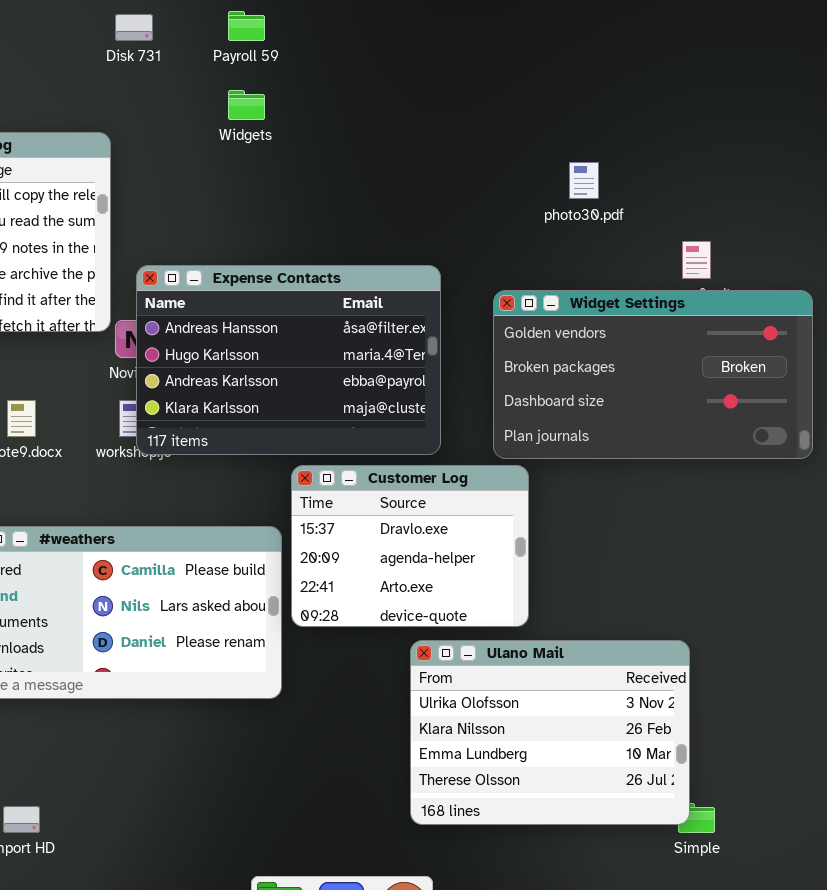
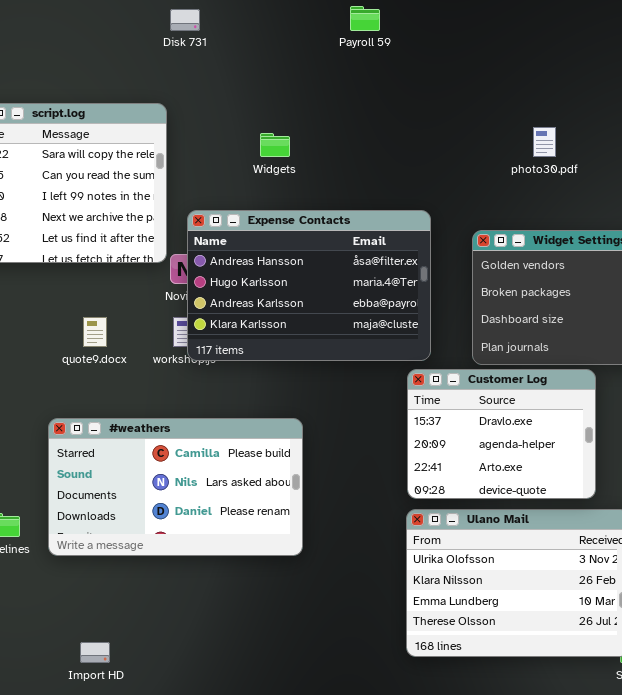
Payroll 59: [228,11,265,41] -> [350,6,380,31], moved
Widgets: [228,90,265,120] -> [260,133,290,157], moved
Customer Log: [291,465,529,627] -> [407,369,596,499], moved

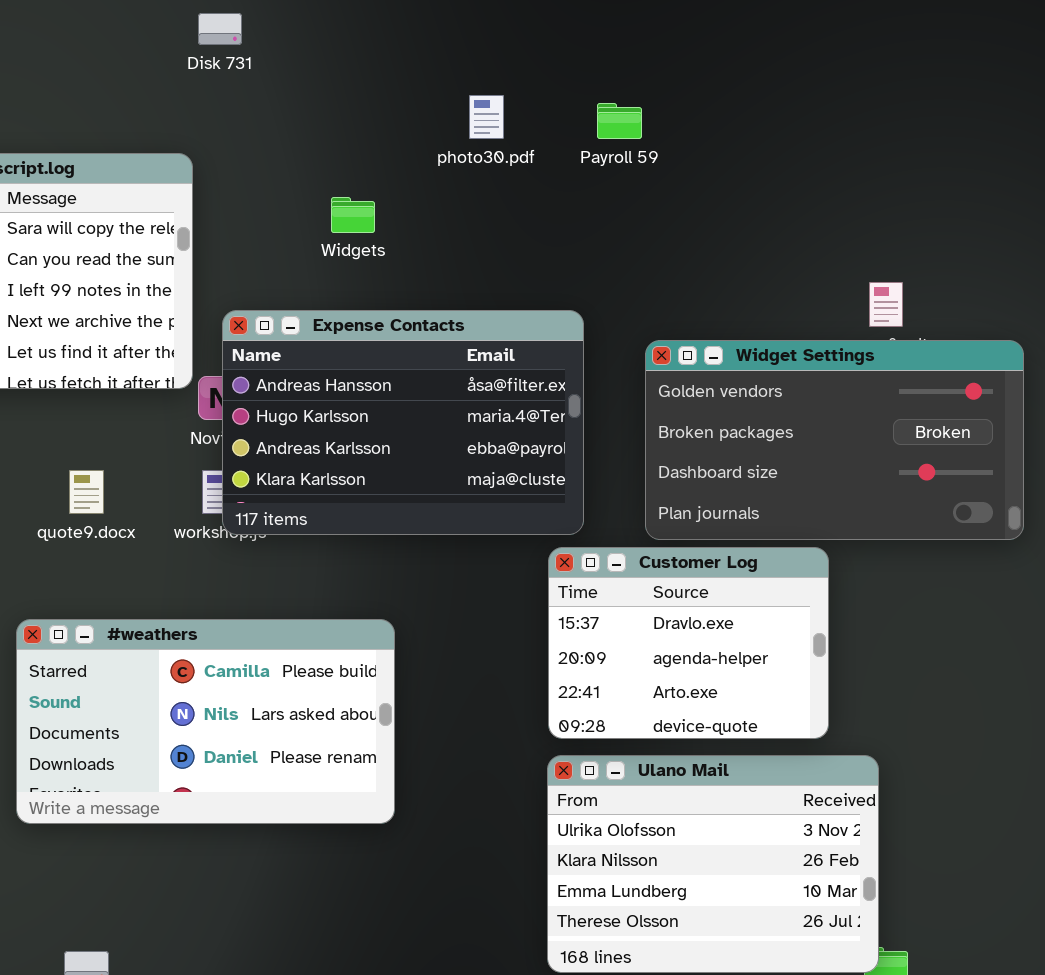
Payroll 59: [350,6,380,31] -> [597,103,642,139], moved
photo30.pdf: [533,127,556,157] -> [469,95,504,139], moved

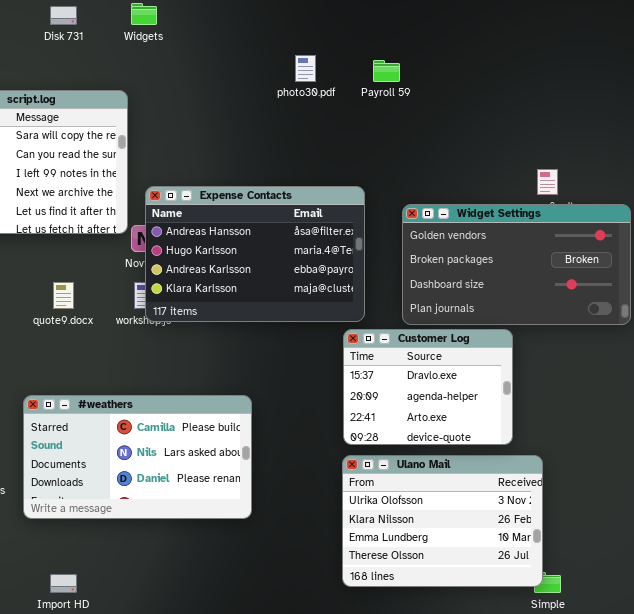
Disk 731: [198,13,242,45] -> [50,6,77,25], moved
Widgets: [331,197,375,233] -> [131,3,157,25], moved
#weathers: [16,619,395,824] -> [23,395,252,519], moved

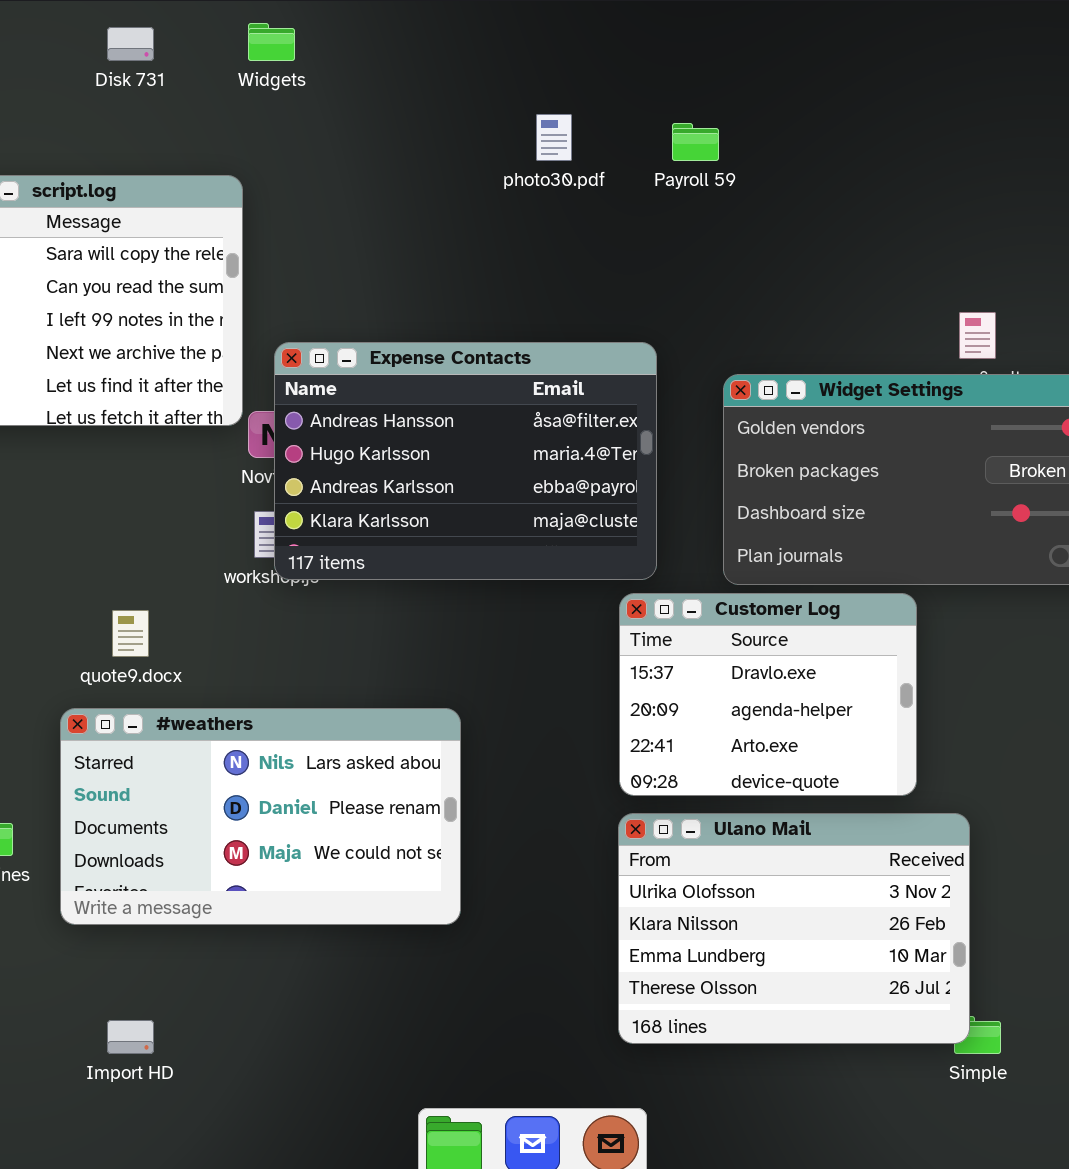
quote9.docx: [53,282,74,309] -> [112,610,149,657], moved
#weathers: [23,395,252,519] -> [60,708,461,925], scrolled down 1 row

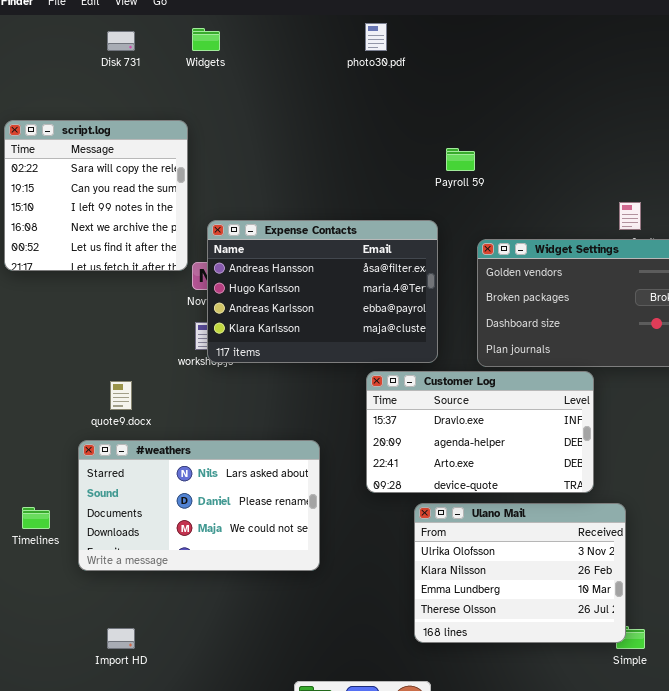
photo30.pdf: [536,114,572,161] -> [365,23,387,51], moved
Payroll 59: [672,123,719,161] -> [446,148,475,171], moved
Customer Log: [619,593,917,796] -> [366,371,594,493], resized

